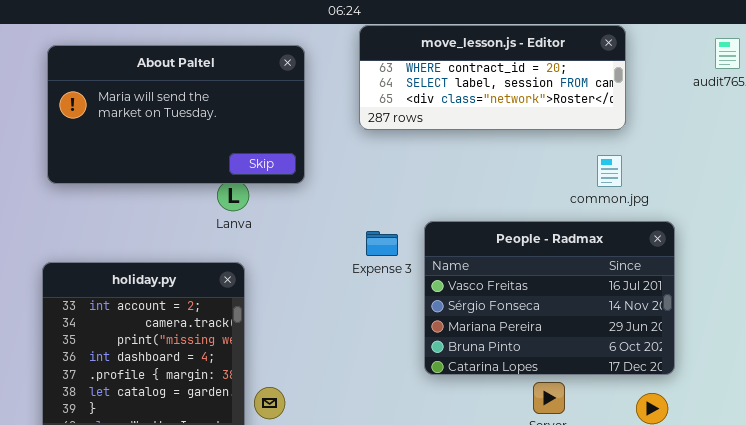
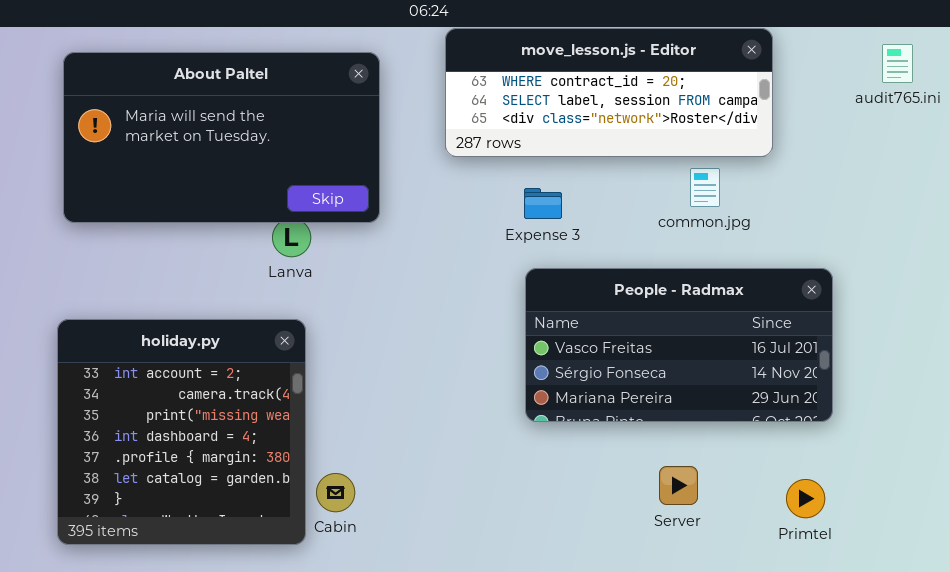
common.jpg: [597,155,622,187] -> [690,168,720,207], moved
People - Radmax: [424,221,675,375] -> [525,268,833,422], resized
Expense 3: [366,231,398,256] -> [524,188,562,219], moved

